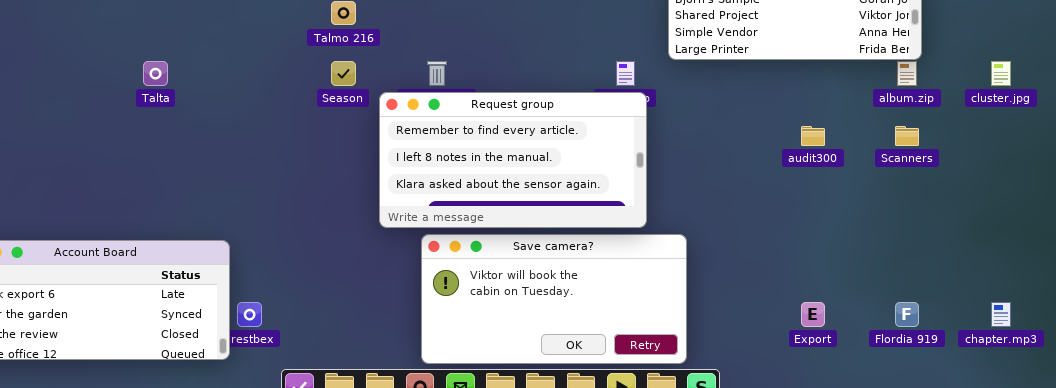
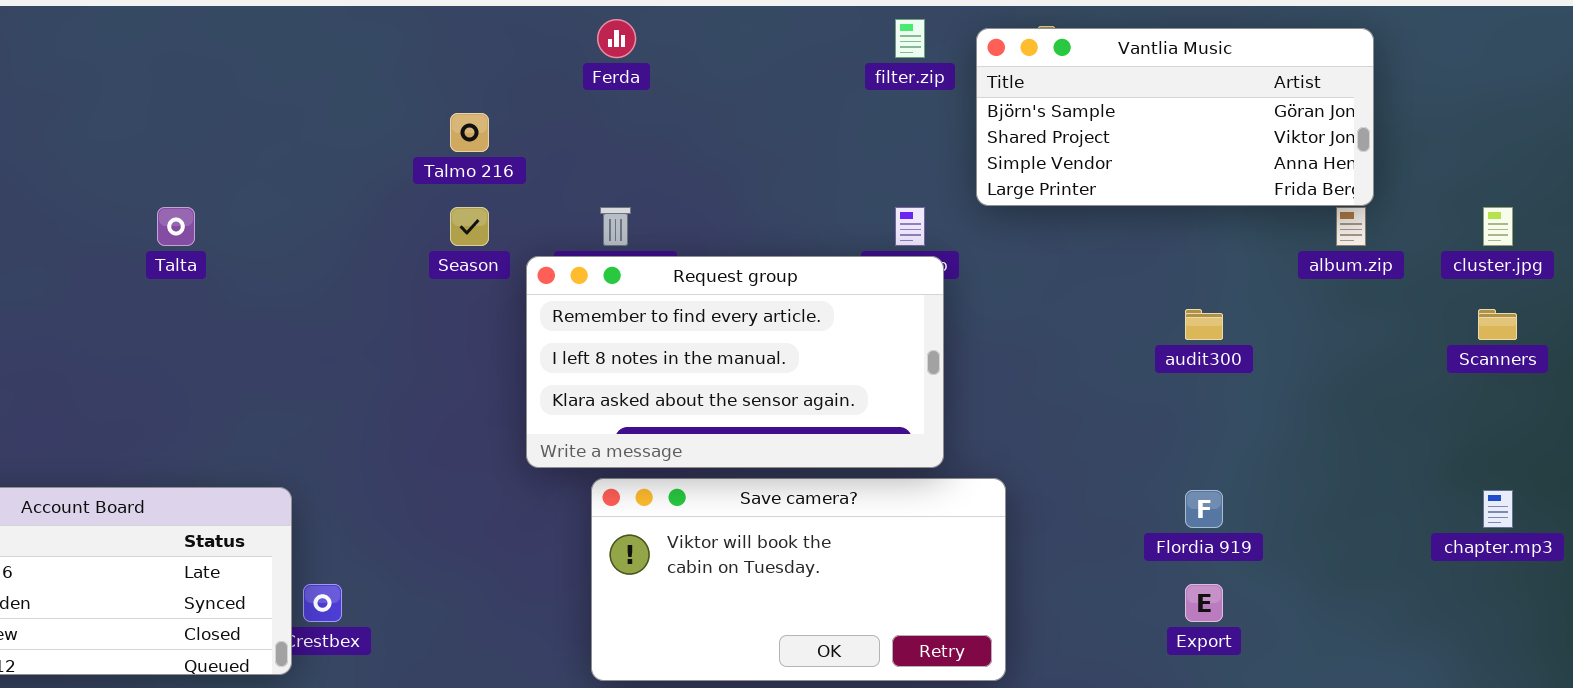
Scanners: [895,126,919,146] -> [1478,309,1517,340], moved
Flordia 919: [895,302,919,327] -> [1185,490,1223,528], moved
chapter.mp3: [991,302,1011,327] -> [1483,490,1513,528], moved

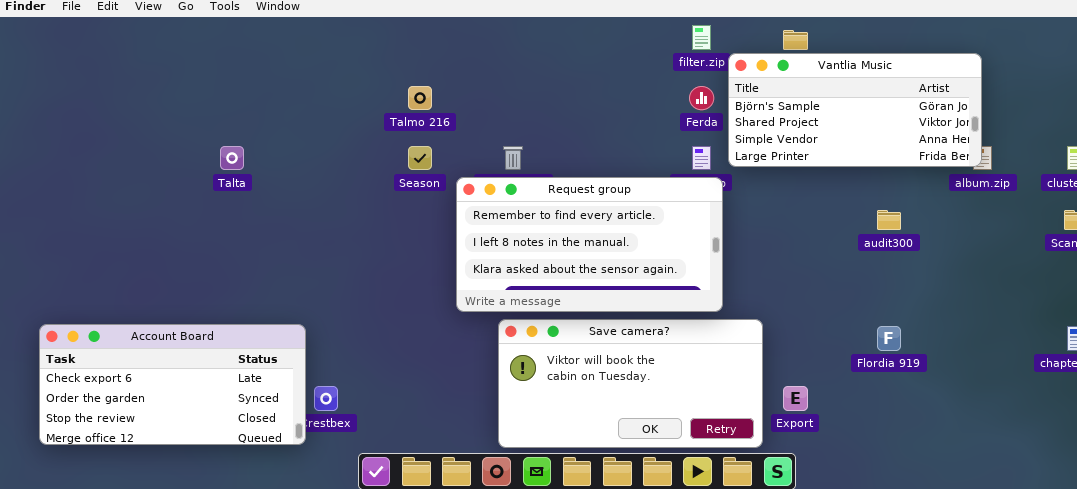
Ferda: [597,19,636,58] -> [689,86,714,110], moved
Vantlia Music: [976,28,1374,206] -> [728,53,982,167], moved
Export: [1185,584,1223,622] -> [783,386,808,411], moved

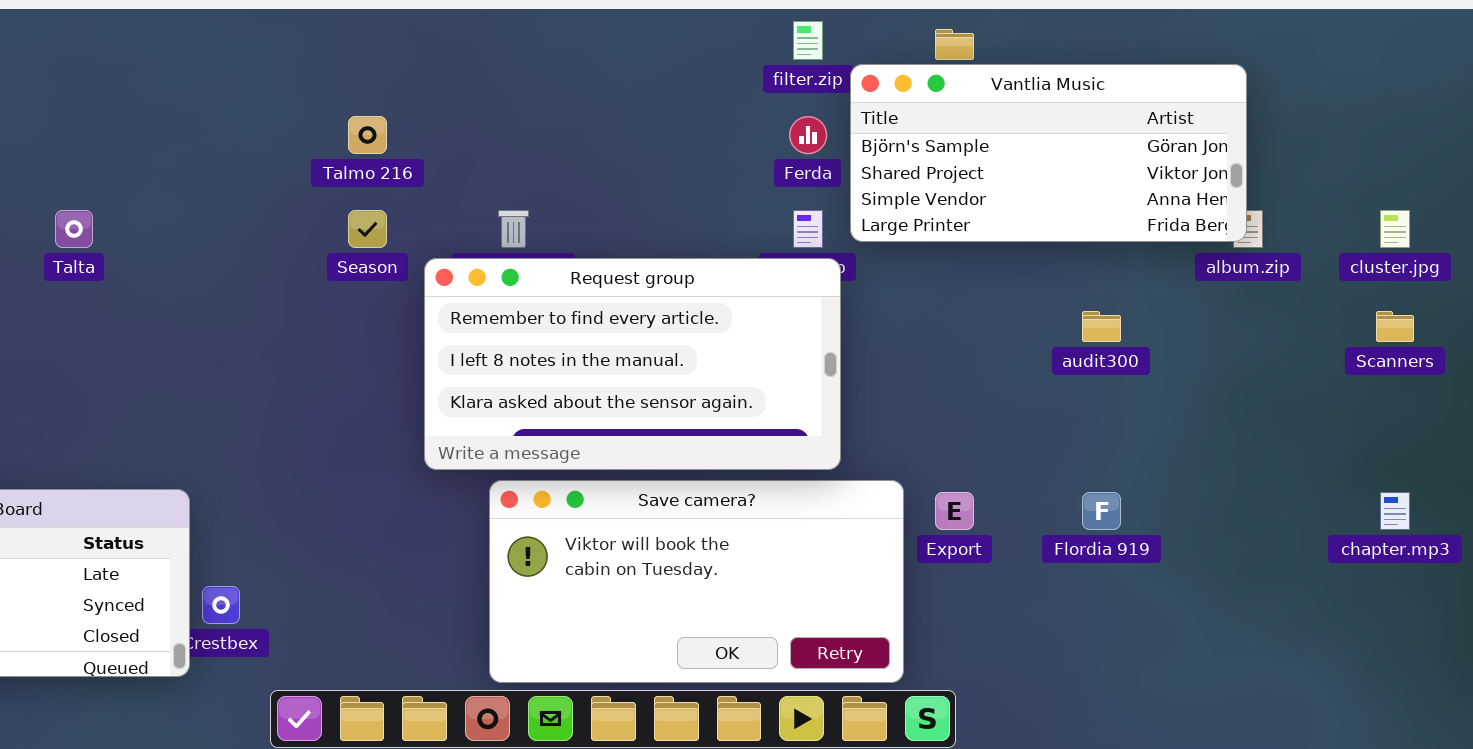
Export: [783,386,808,411] -> [935,492,974,530], moved

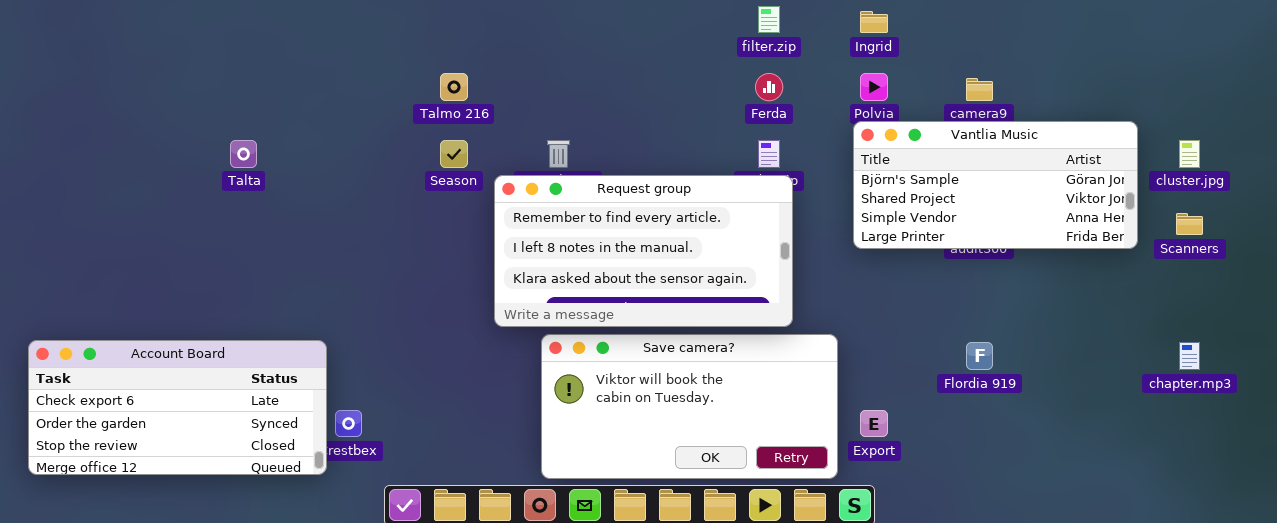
Vantlia Music: [850,64,1247,242] -> [853,121,1138,249], moved
Export: [935,492,974,530] -> [860,410,888,437], moved

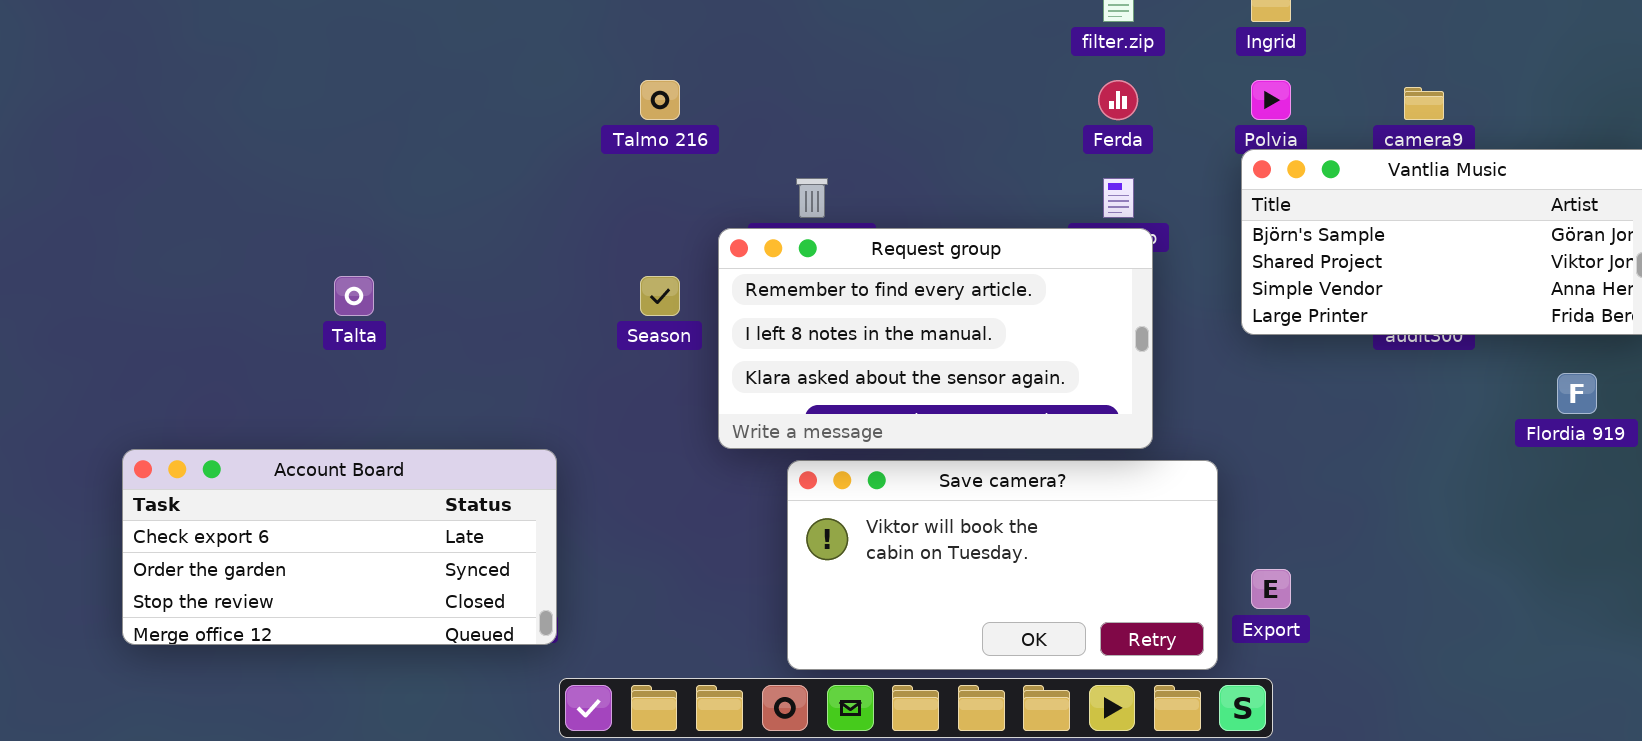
Talta: [230,140,257,168] -> [334,276,374,316], moved
Season: [440,140,468,168] -> [640,276,680,316], moved
Account Board: [28,340,327,475] -> [122,449,557,645], moved
Flordia 919: [966,342,993,370] -> [1557,373,1597,414], moved

